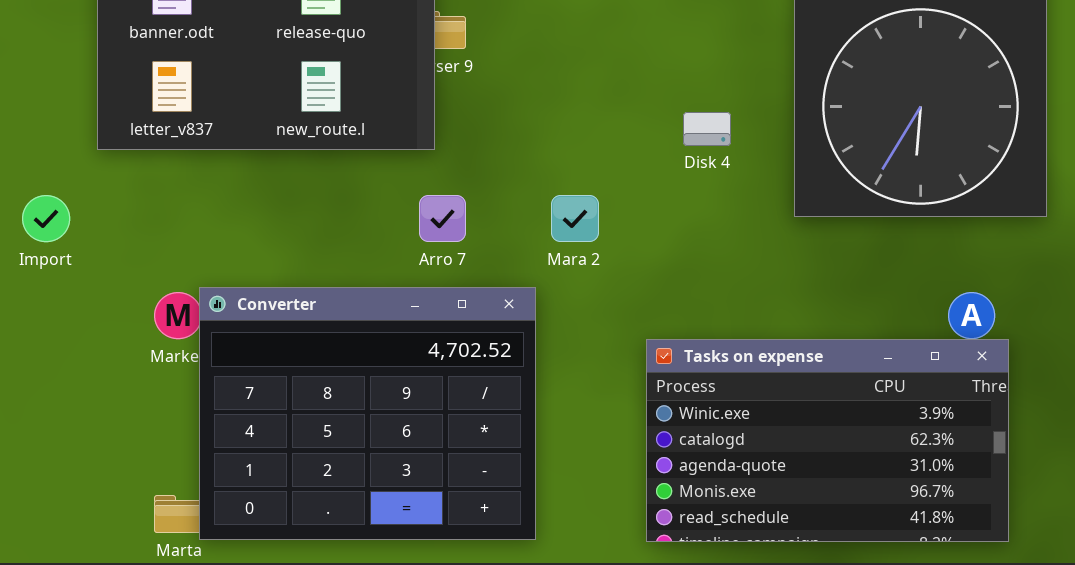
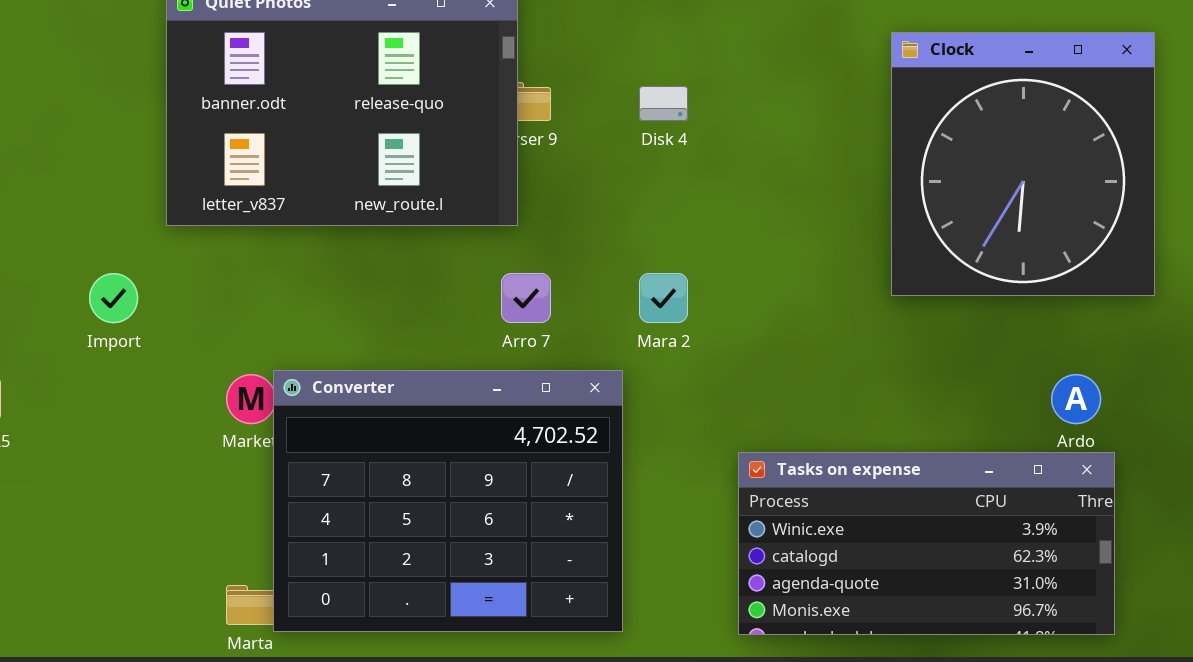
Disk 4: [683,112,731,146] -> [639,86,688,121], moved
Tasks on expense: [646,339,1009,542] -> [738,452,1115,635], resized

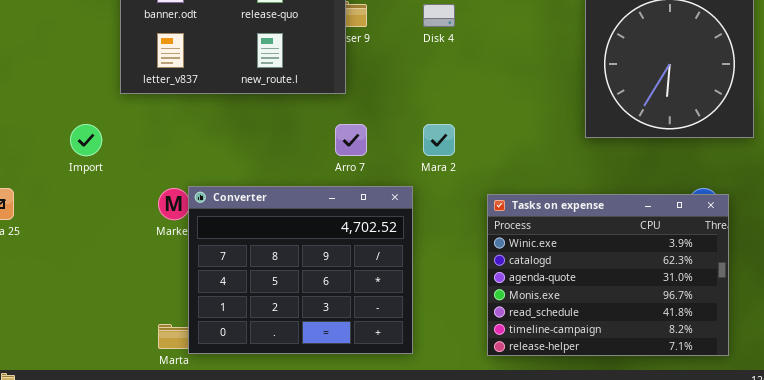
Tasks on expense: [738,452,1115,635] -> [487,194,729,356], resized

